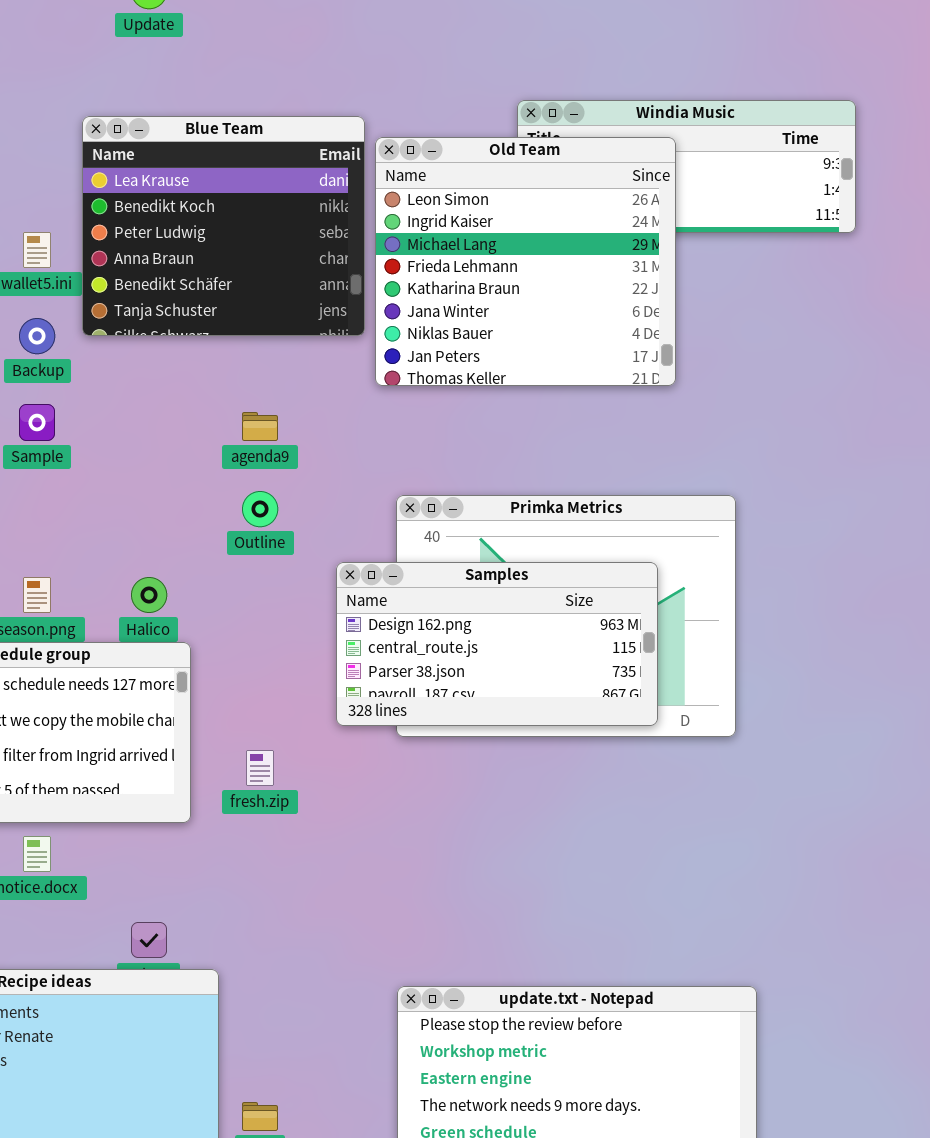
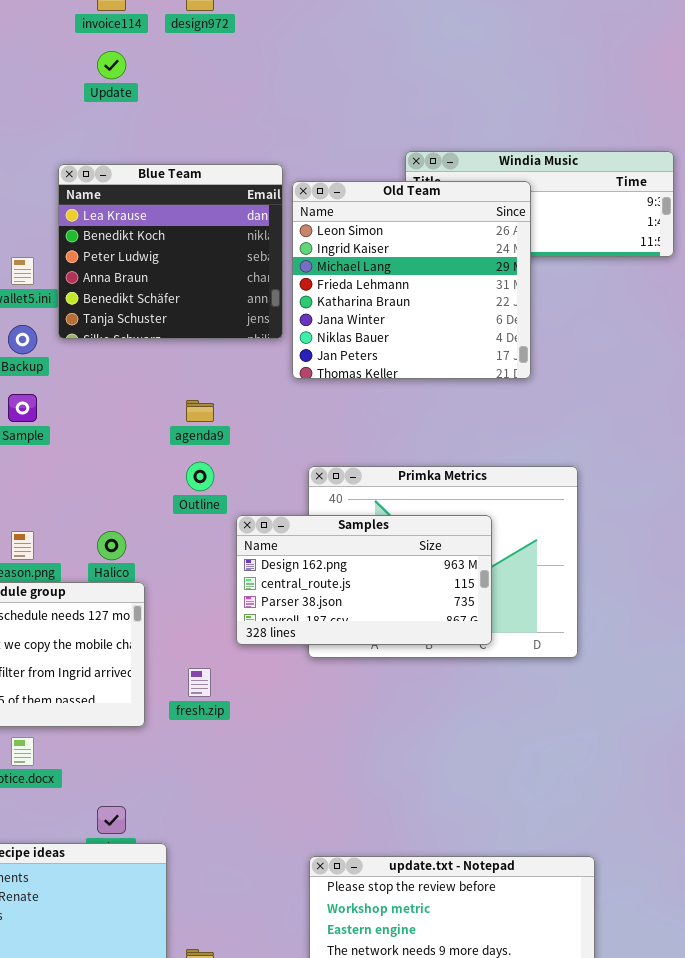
Samples: [336,562,658,726] -> [236,515,492,645], moved

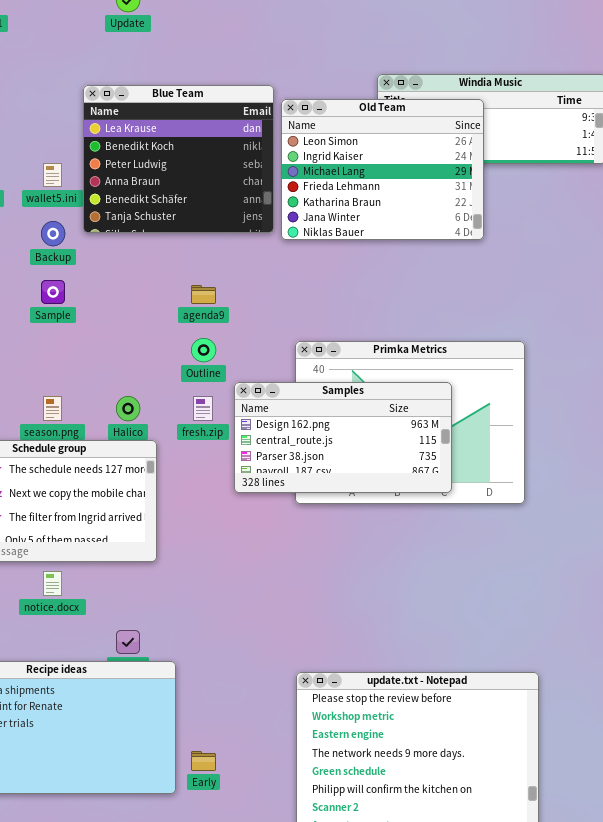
Old Team: [292,181,531,379] -> [281,99,484,240], resized
fresh.zip: [188,668,211,697] -> [193,396,213,421], moved

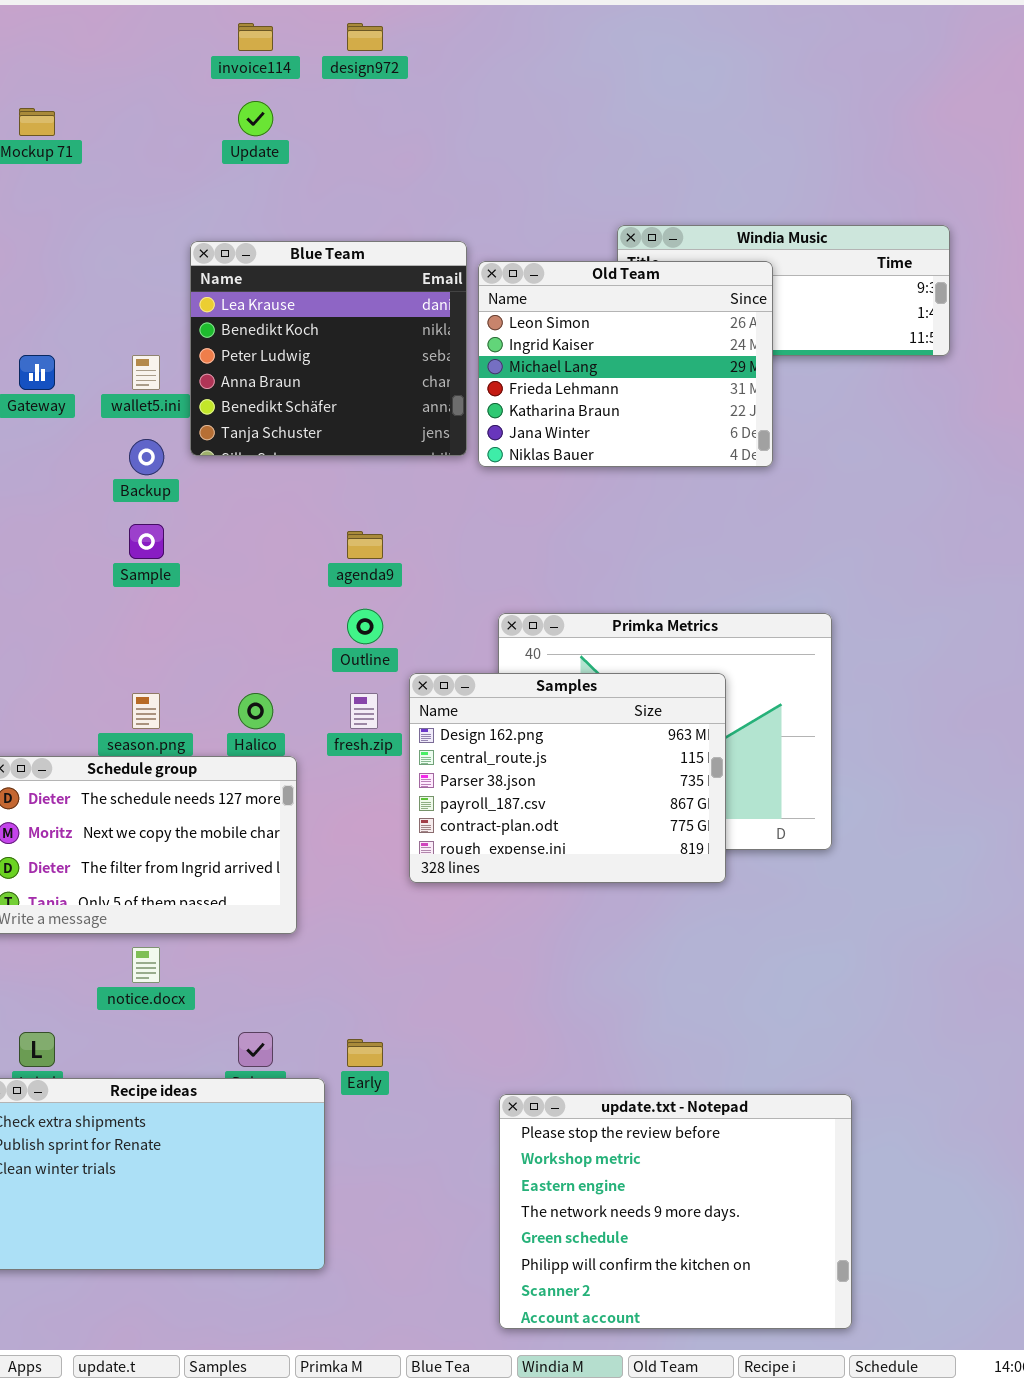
Samples: [234,382,452,493] -> [409,673,726,883], resized
Early: [191,751,216,771] -> [347,1039,383,1067], moved

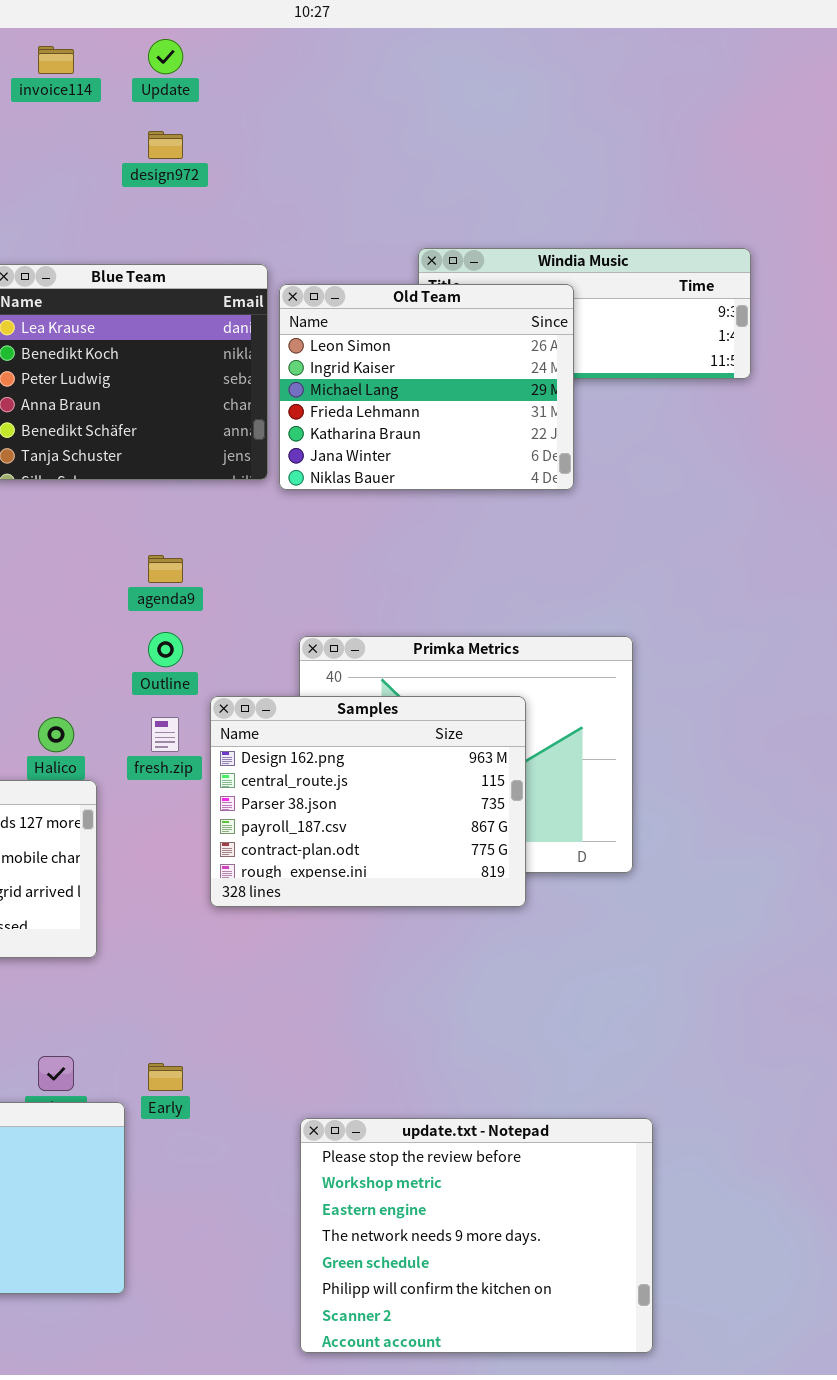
design972: [347,23,383,51] -> [148,131,183,159], moved
Update: [238,101,273,136] -> [148,39,183,74], moved

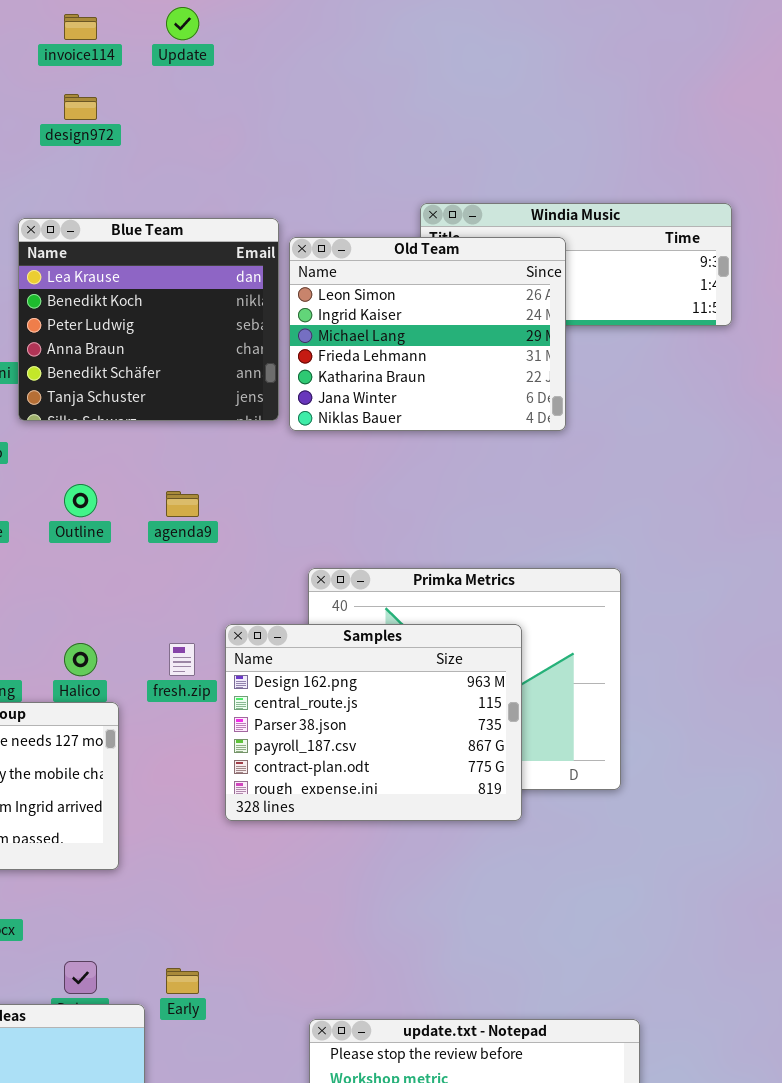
design972: [148,131,183,159] -> [64,94,97,120], moved
Outline: [148,632,183,667] -> [64,484,97,517], moved

